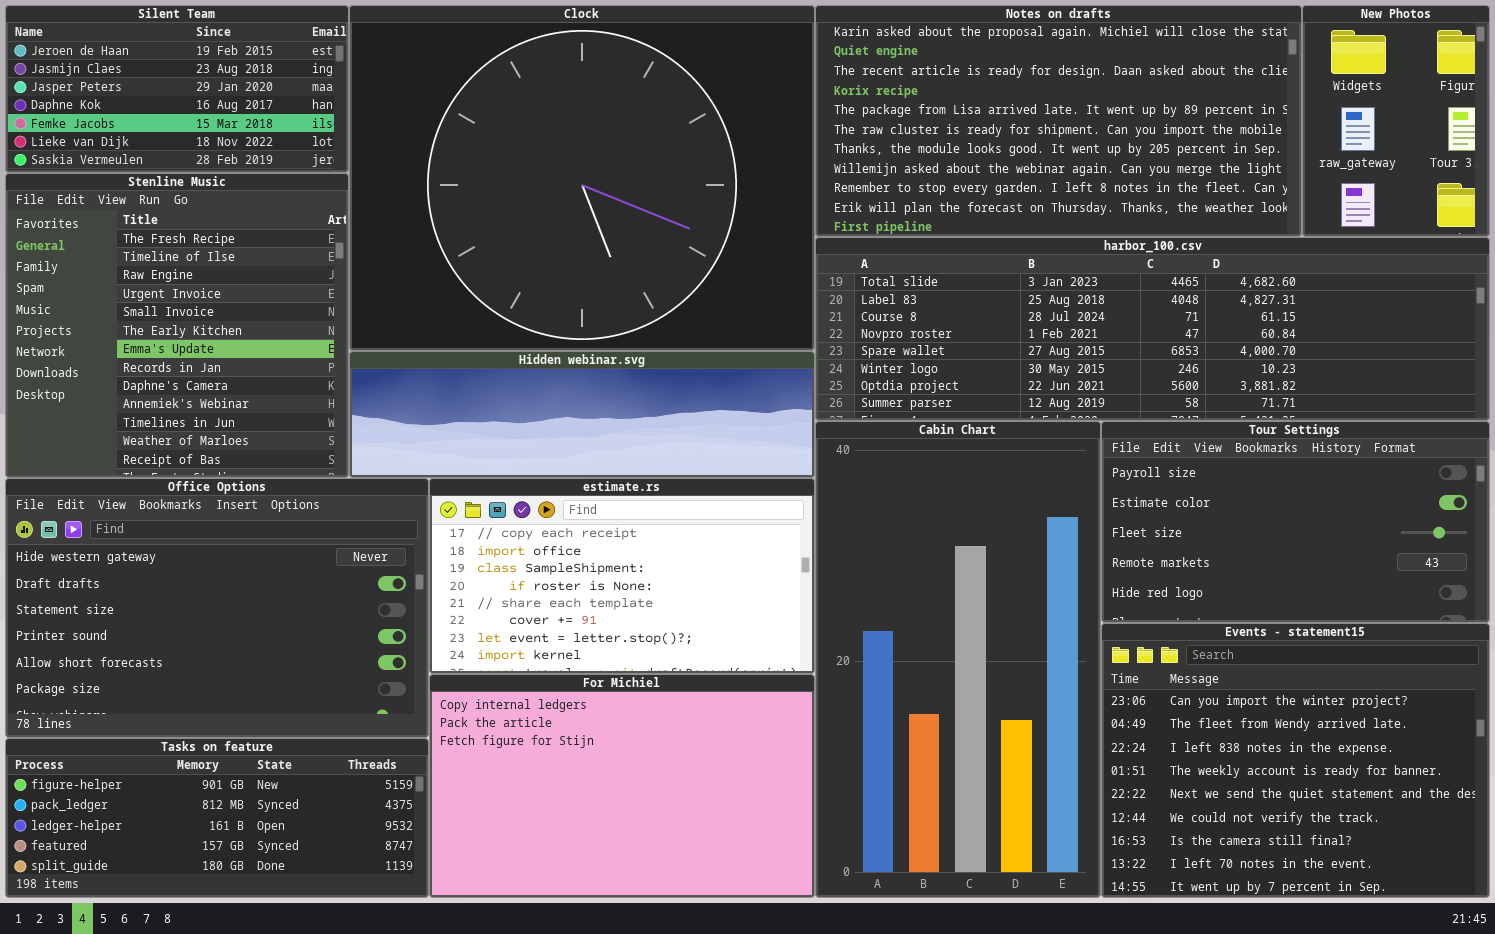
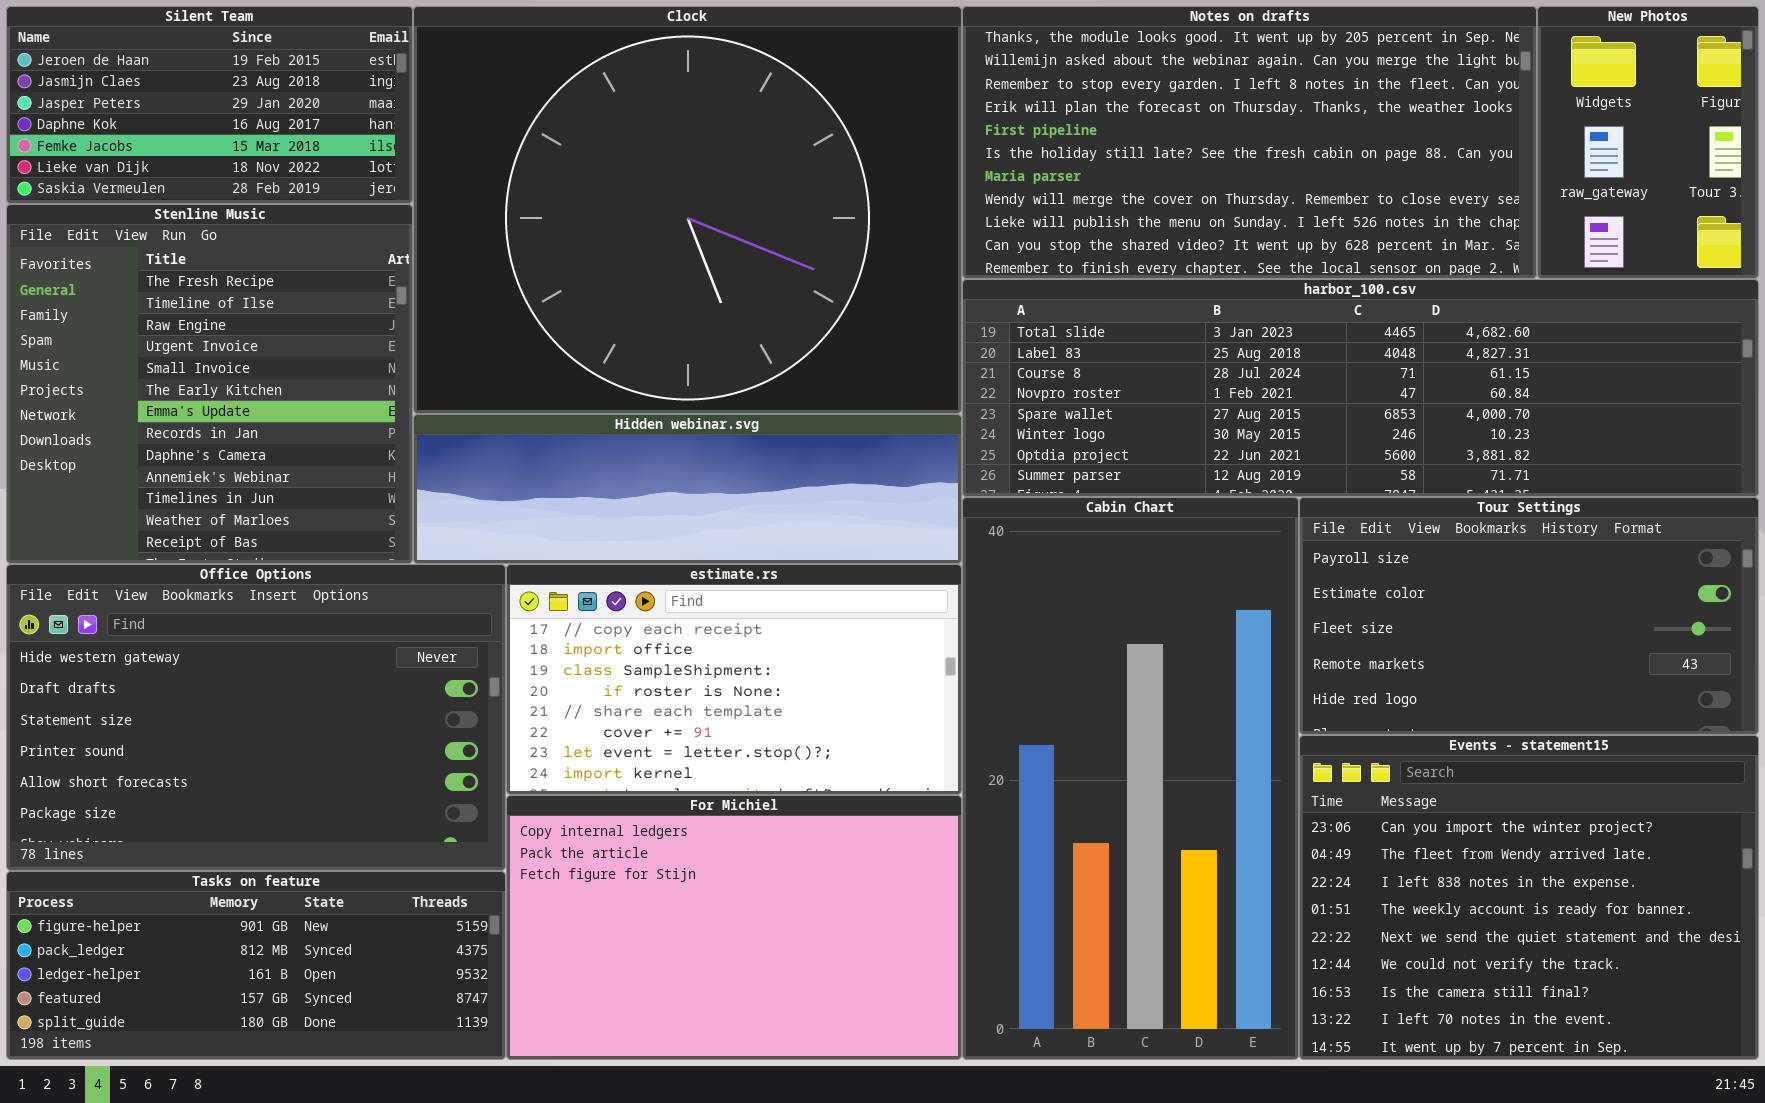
Notes on drafts: [815,5,1302,237] -> [962,6,1537,279], scrolled down 6 rows

